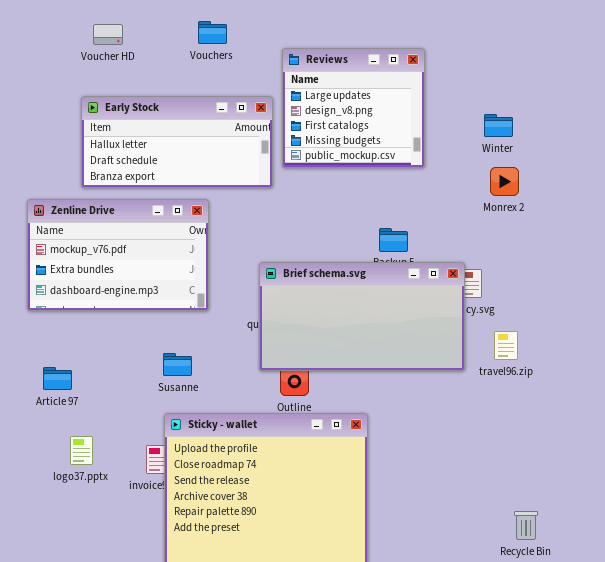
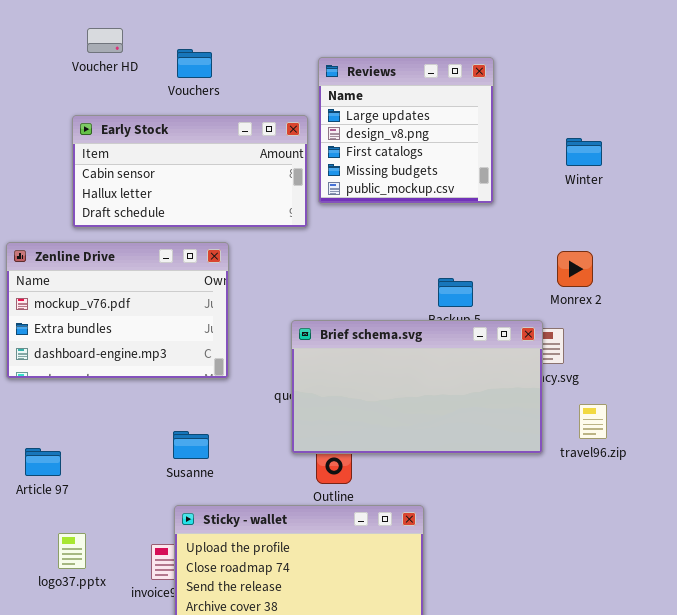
Vouchers: [198,21,227,44] -> [177,49,212,78], moved
Early Stock: [81,96,273,188] -> [72,115,308,228], scrolled up 1 row
Monrex 2: [490,167,519,196] -> [557,251,593,287], moved

